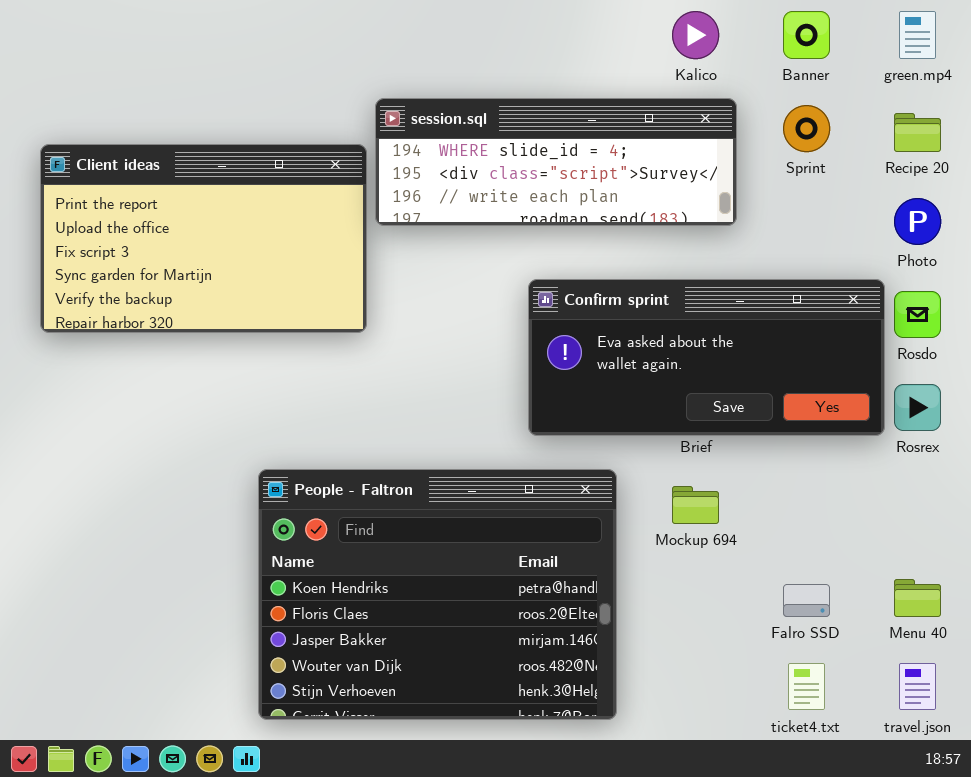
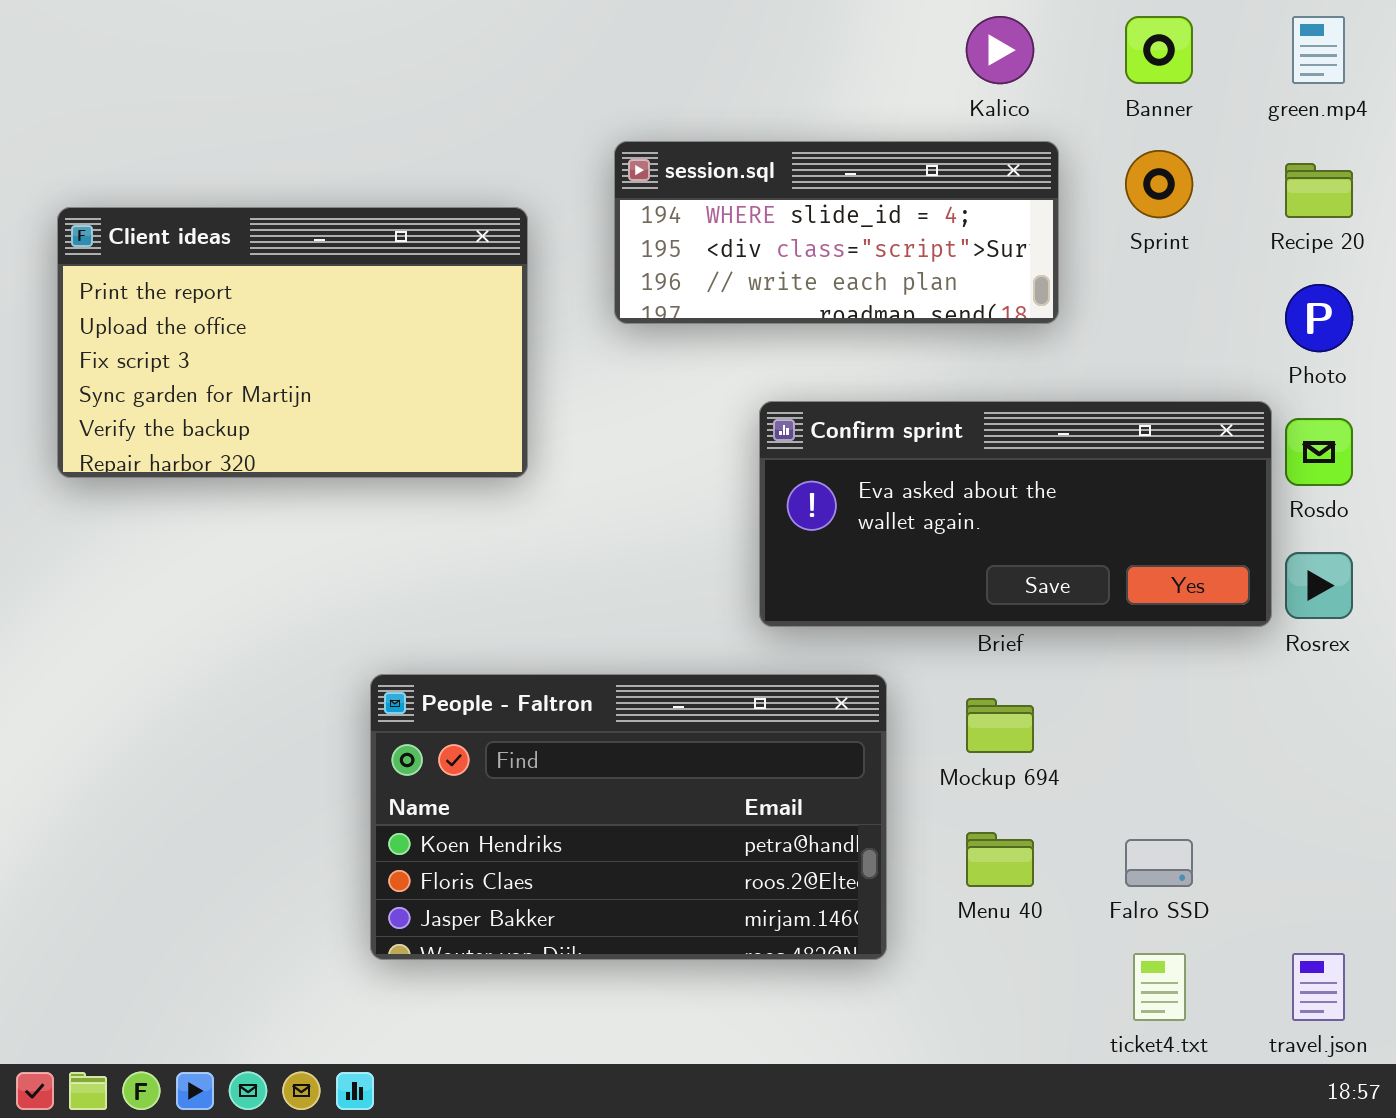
session.sql: [375,98,737,226] -> [614,141,1059,324], resized
People - Faltron: [258,469,617,720] -> [370,674,887,960], resized
Menu 40: [894,579,941,617] -> [966,832,1034,887], moved

